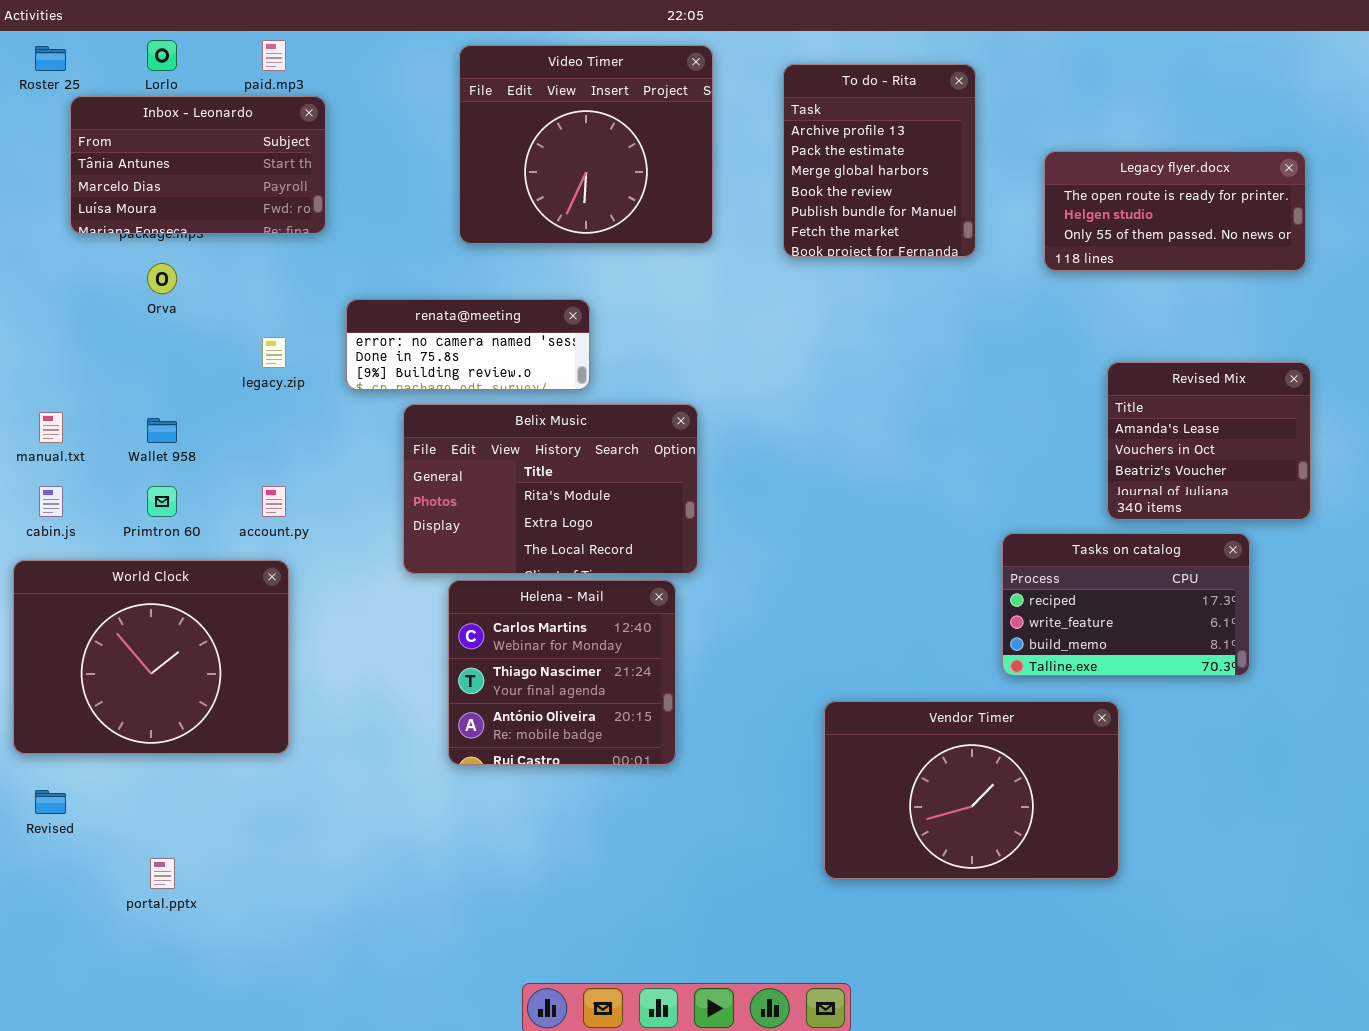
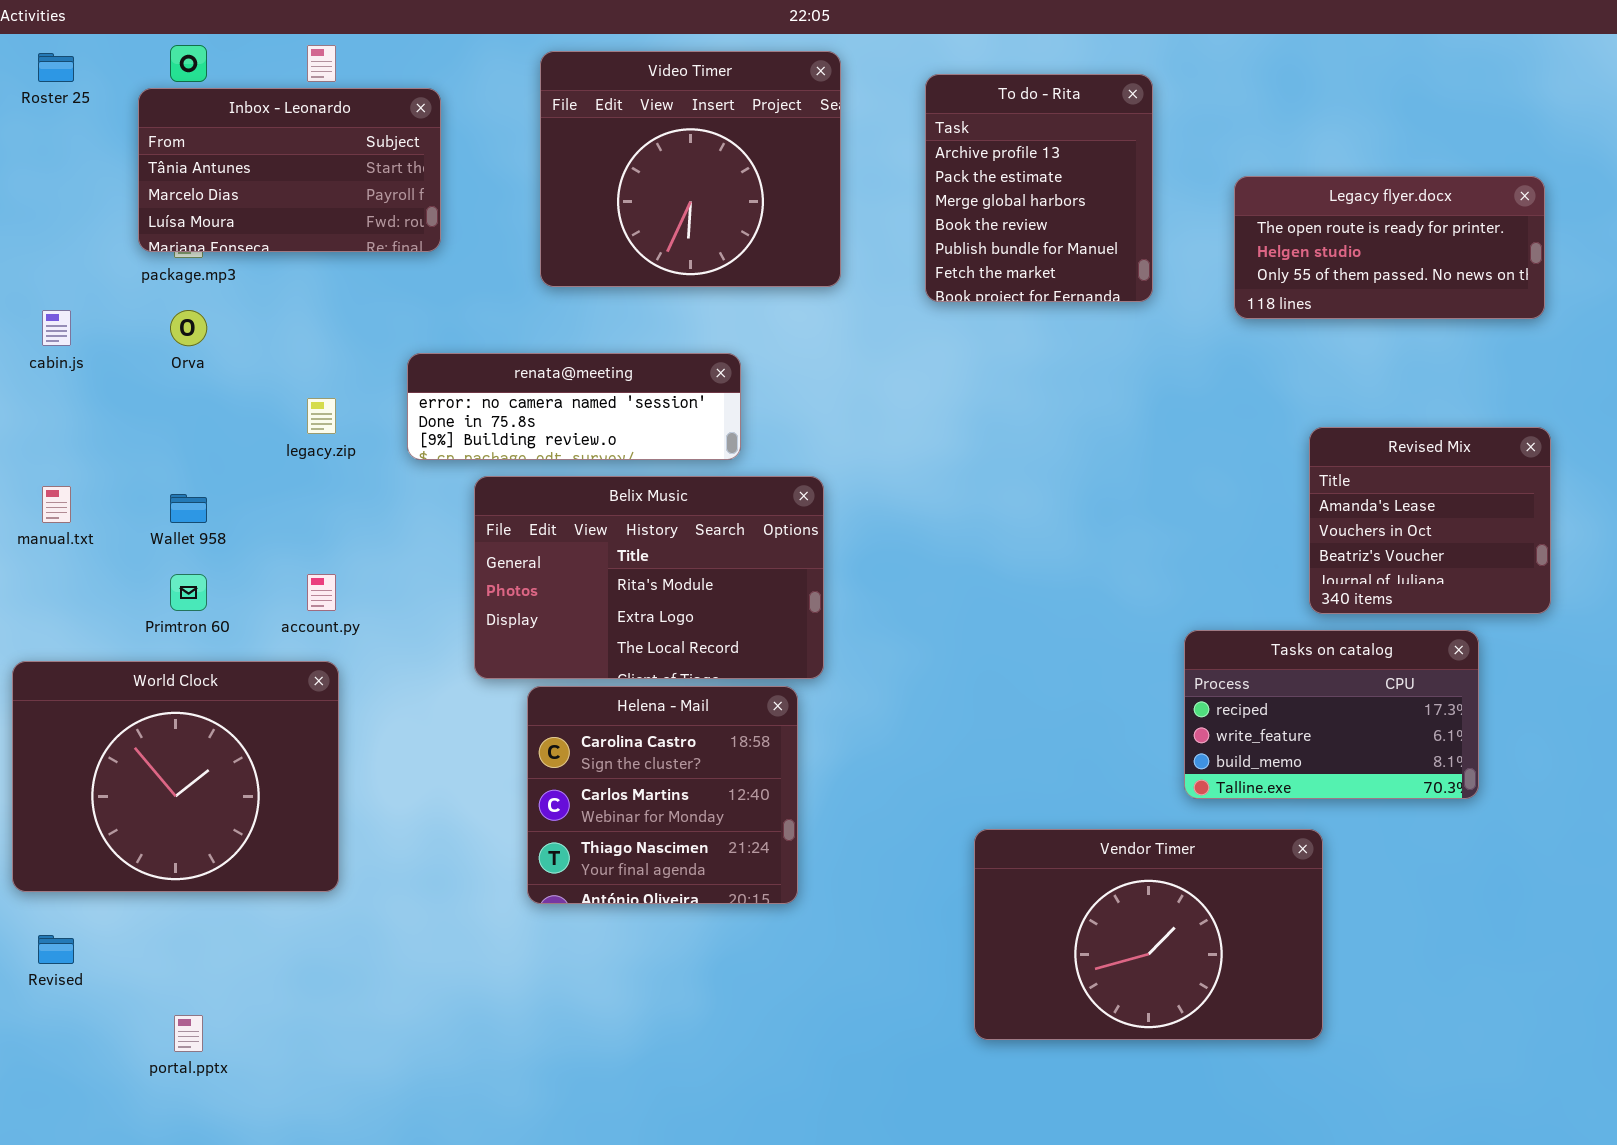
Inbox - Leonardo: [70,96,326,234] -> [138,88,441,252], moved
renata@meeting: [346,299,590,390] -> [407,353,741,460], resized
cabin.js: [39,486,63,517] -> [42,310,71,346], moved
Helena - Mail: [448,580,676,765] -> [527,686,798,904], scrolled up 1 row

